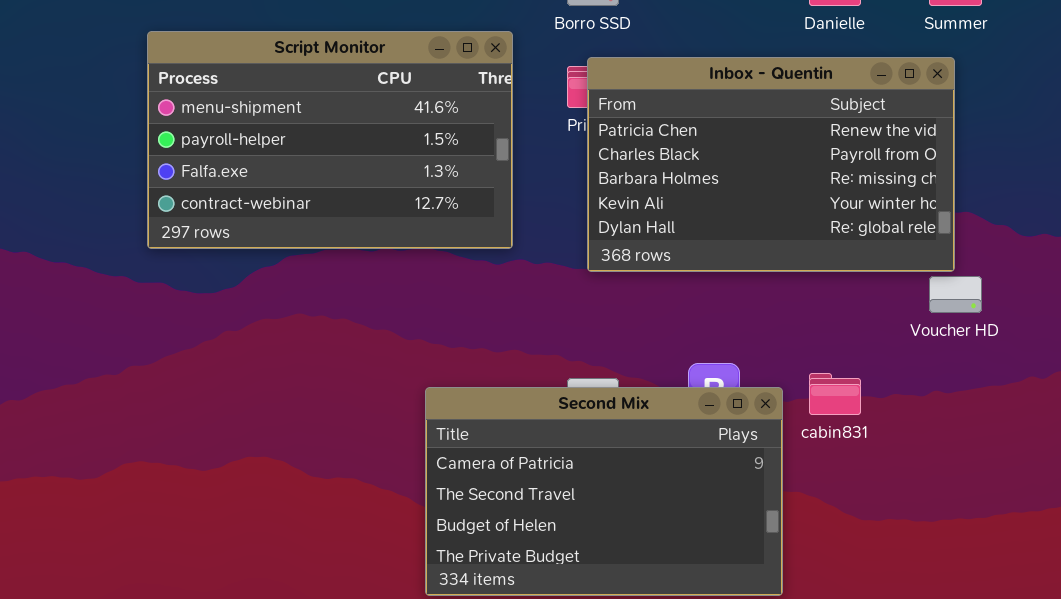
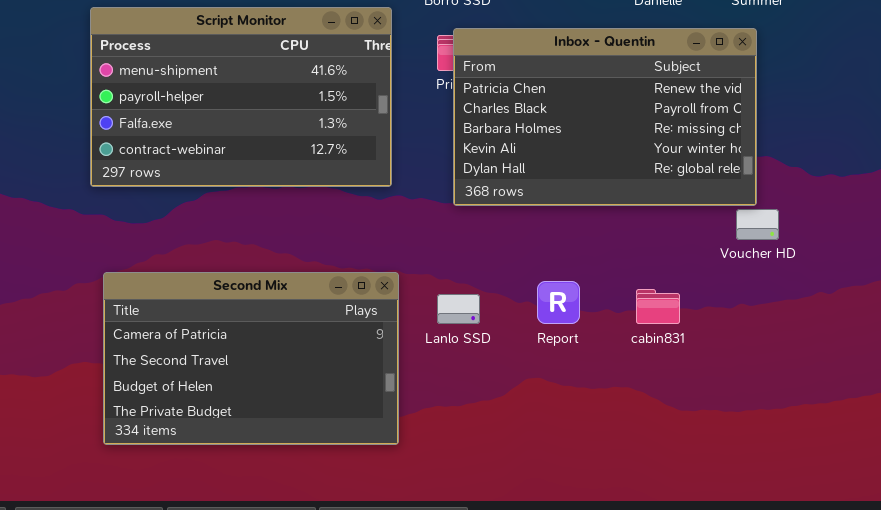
Second Mix: [425,387,783,596] -> [103,272,399,445], moved

